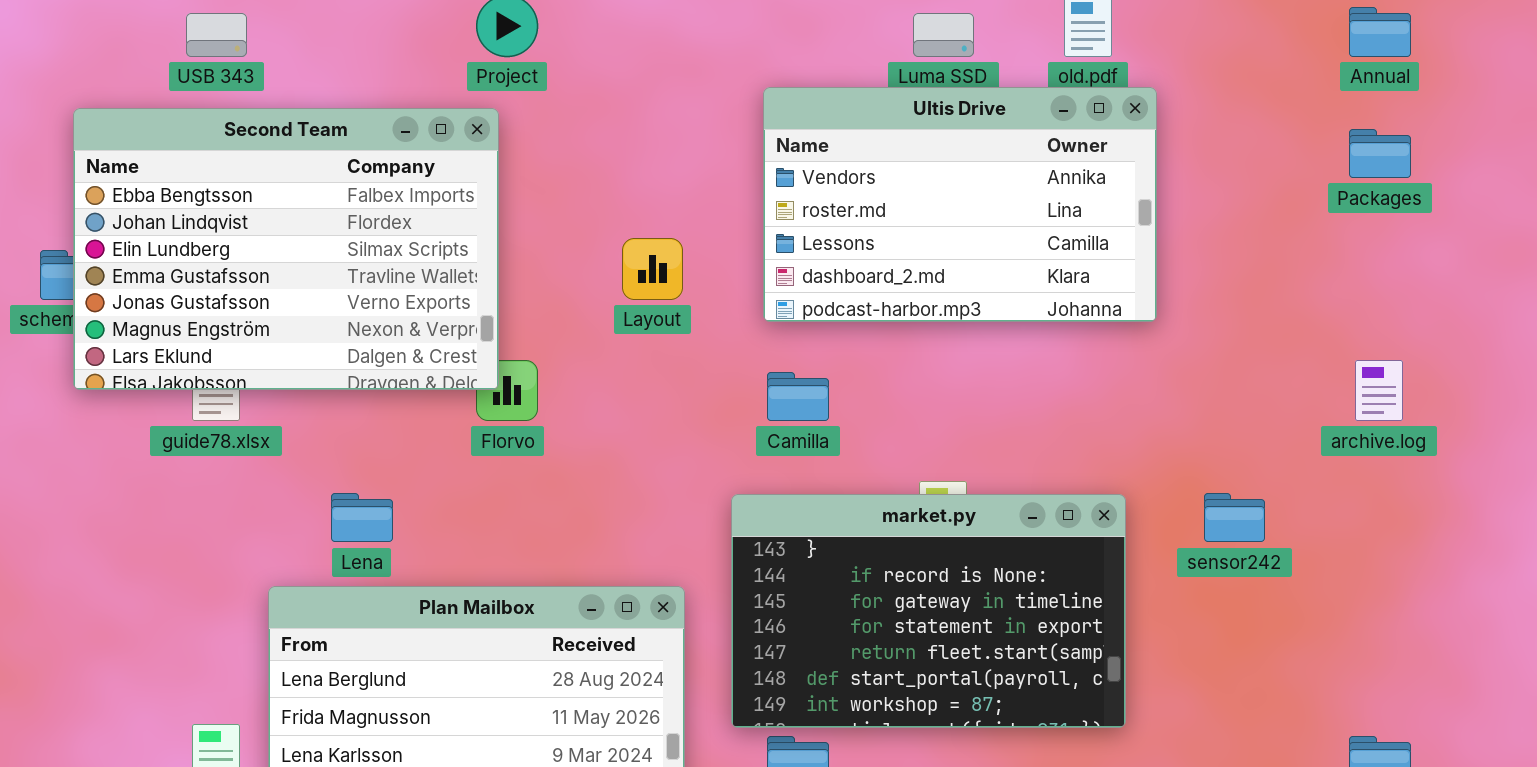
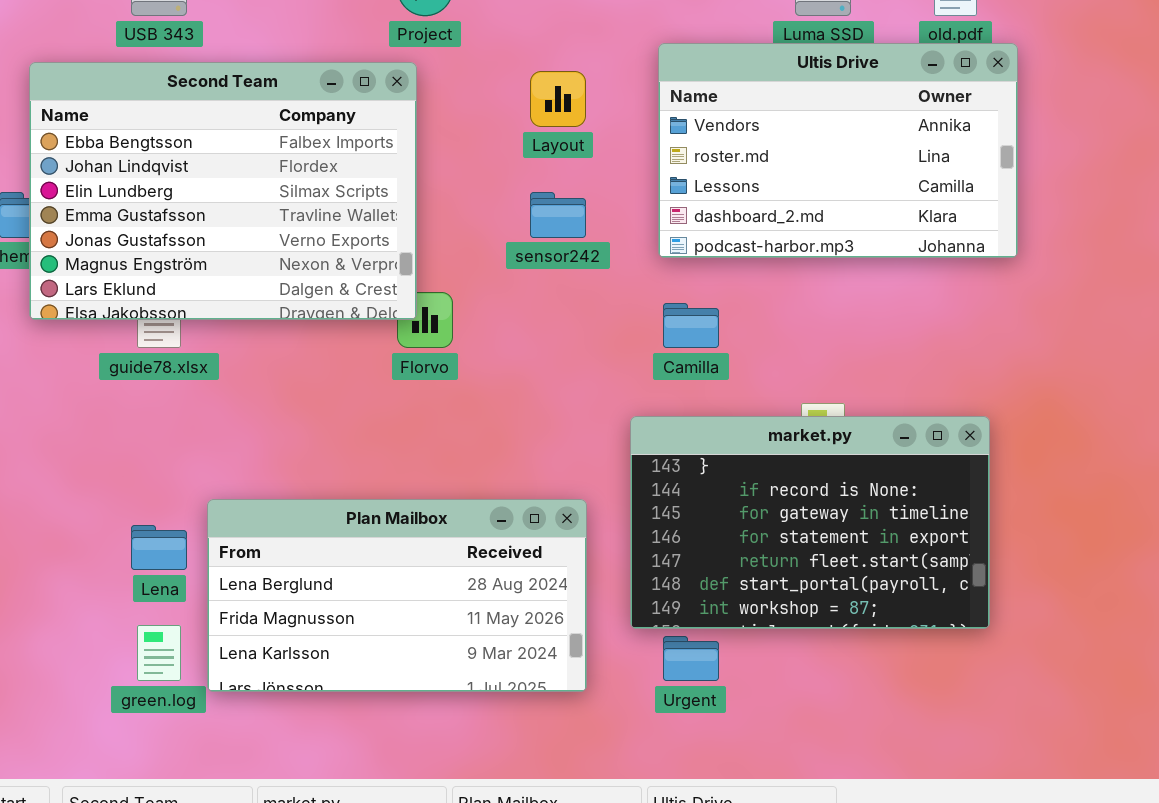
Layout: [622,238,683,300] -> [530,71,586,127], moved
Lena: [331,493,393,542] -> [131,525,187,570], moved
sensor242: [1204,493,1265,542] -> [530,192,586,238], moved

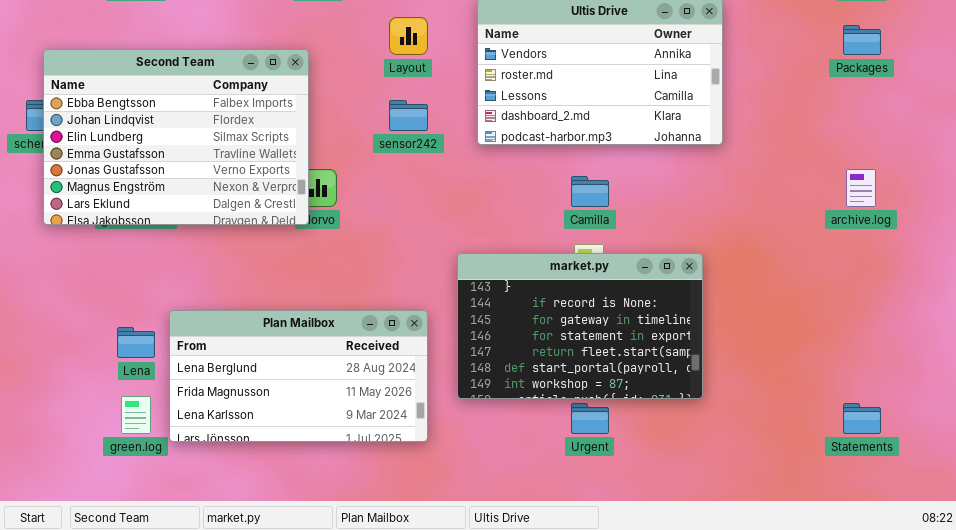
Second Team: [29,62,417,320] -> [43,49,309,225], moved
Camilla: [663,303,719,348] -> [571,176,609,207], moved
Urgent: [663,636,719,681] -> [571,403,609,434], moved

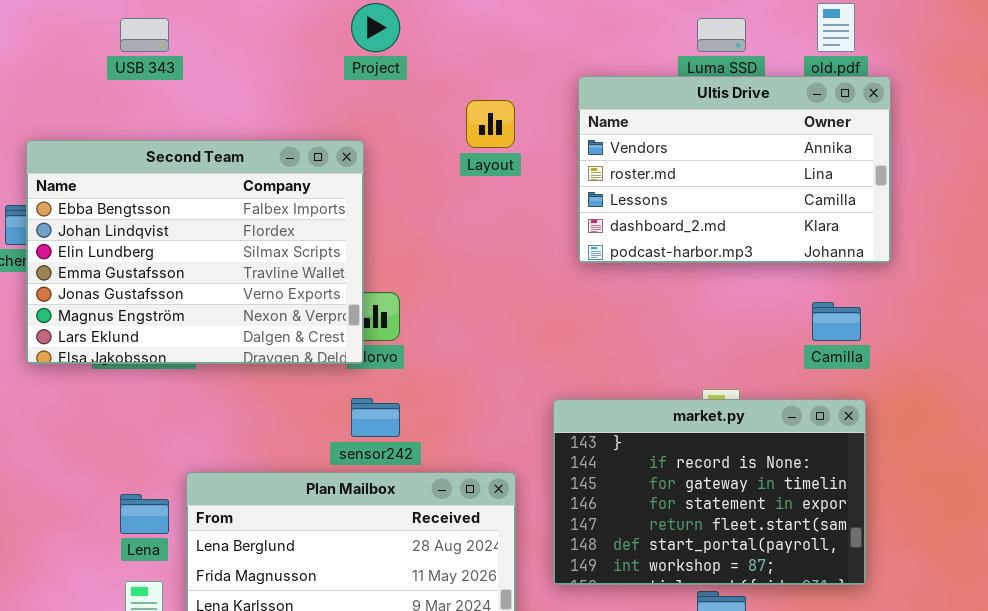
sensor242: [389,100,428,131] -> [351,398,400,437], moved
Camilla: [571,176,609,207] -> [812,302,861,341], moved

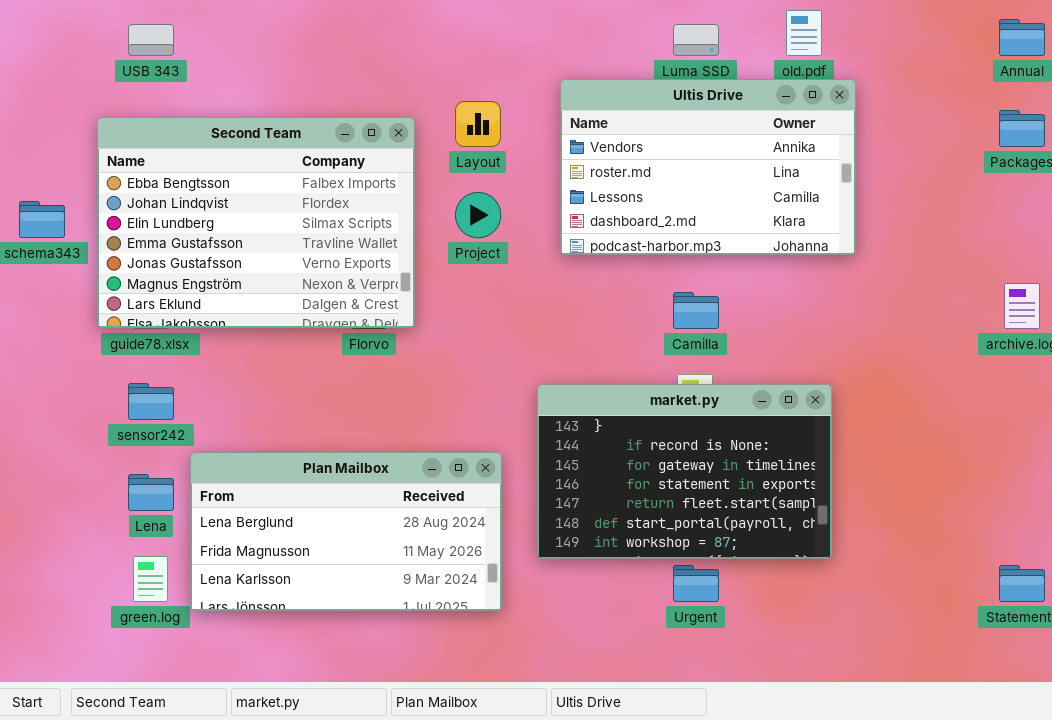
Project: [351,3,400,52] -> [455,192,501,238], moved
Second Team: [26,140,364,364] -> [97,117,415,328], moved
Camilla: [812,302,861,341] -> [673,292,719,329], moved
sensor242: [351,398,400,437] -> [128,383,174,420], moved

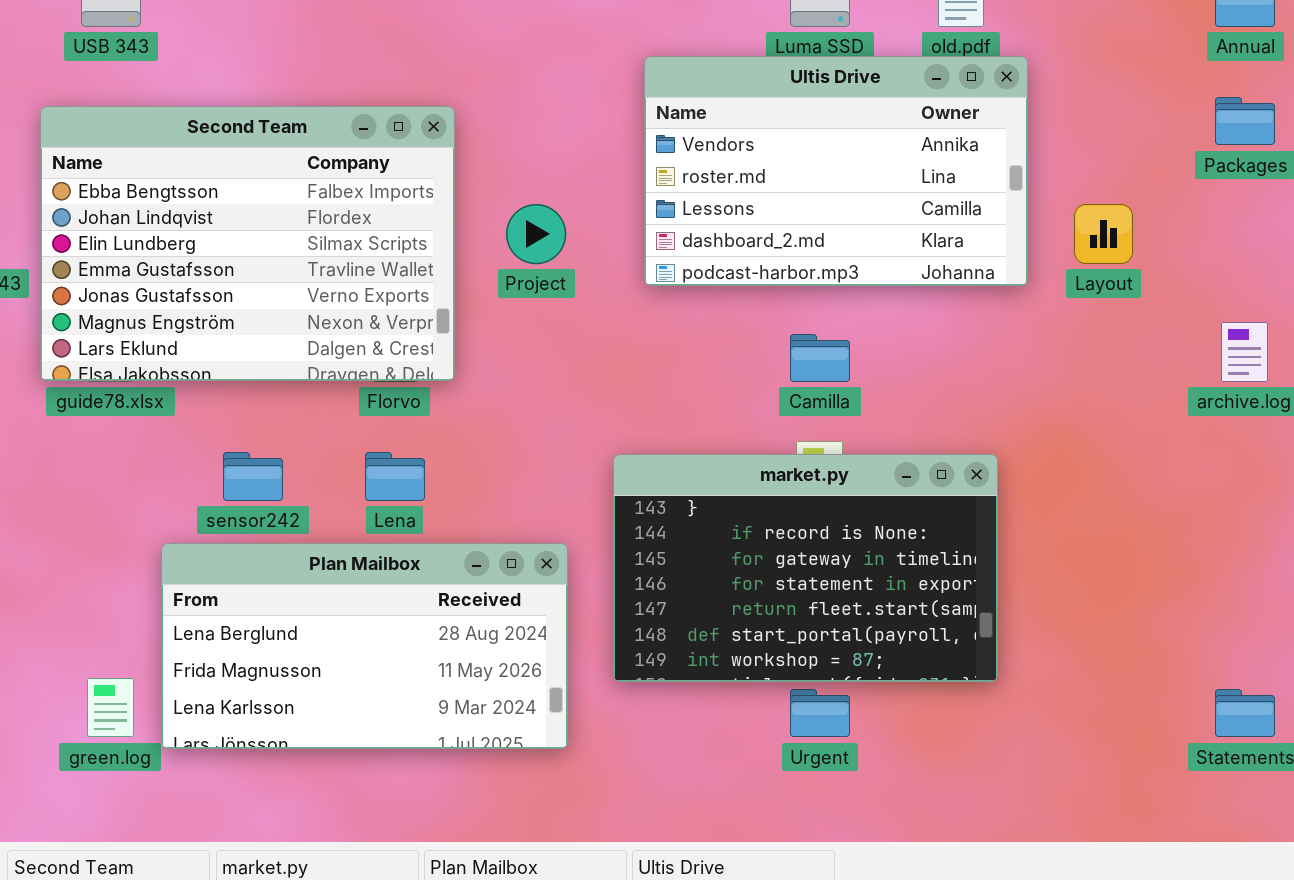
Layout: [455,101,501,147] -> [1074,204,1133,264], moved
sensor242: [128,383,174,420] -> [223,452,283,501], moved
Lena: [128,474,174,511] -> [365,452,425,501], moved

